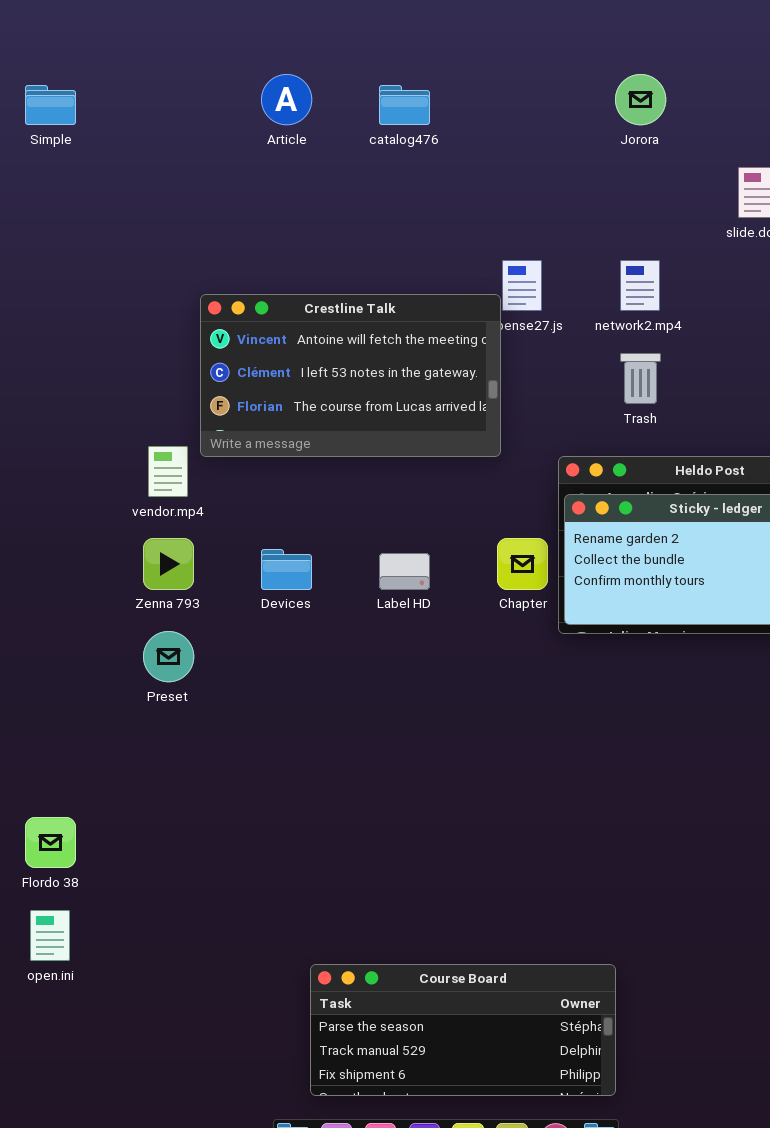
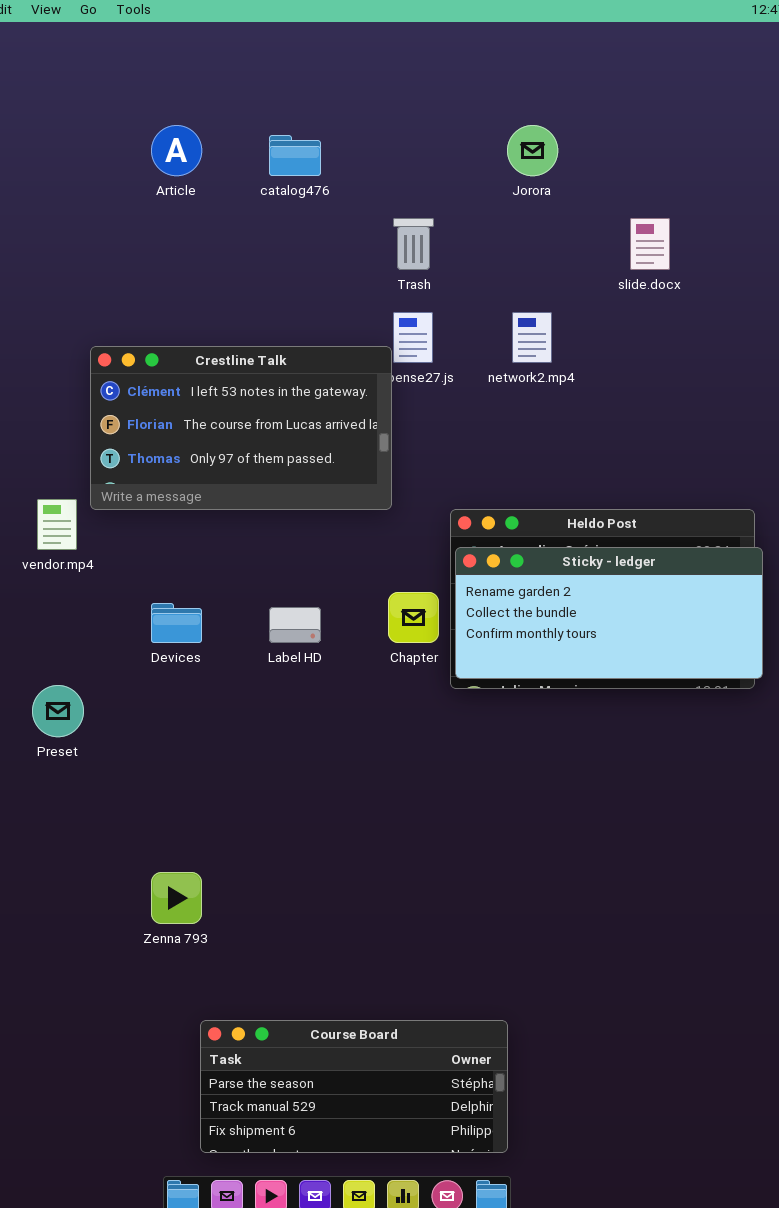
Crestline Talk: [200,294,501,457] -> [90,346,392,510], scrolled down 1 row
Trash: [620,353,661,404] -> [393,218,434,270], moved
Zenna 793: [143,538,194,590] -> [151,872,202,924], moved

